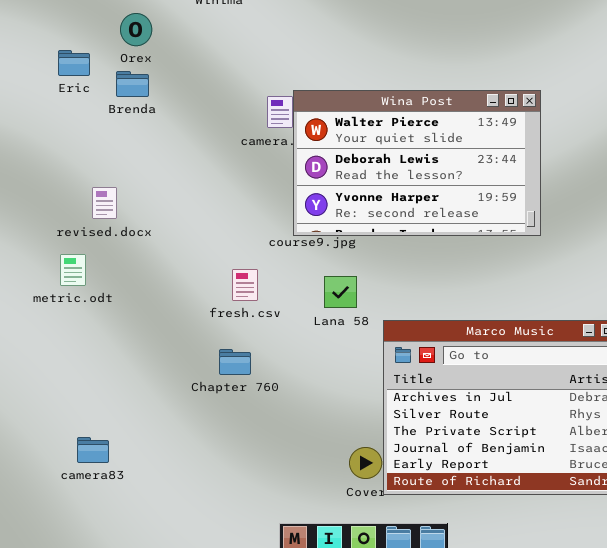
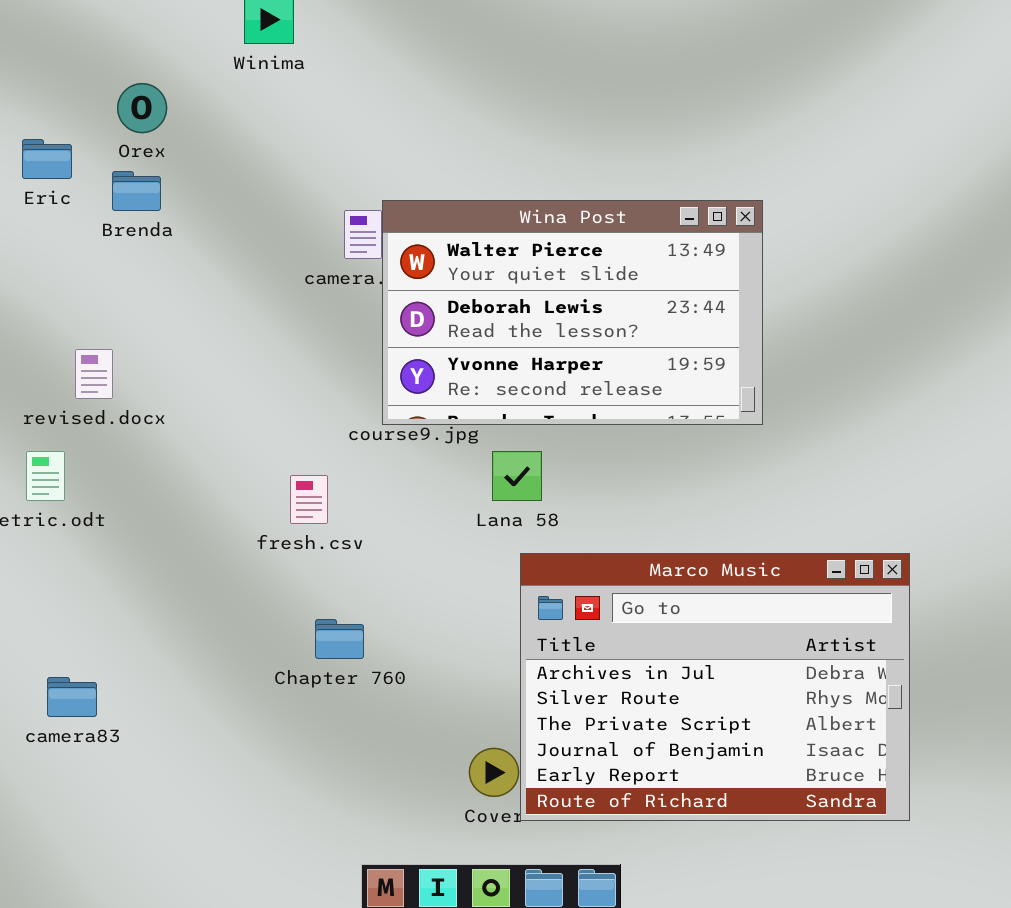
Lana 58: [324,276,357,308] -> [492,451,542,501], moved
Chapter 760: [219,349,251,375] -> [315,619,364,659], moved
camera83: [77,437,109,463] -> [47,677,97,717], moved

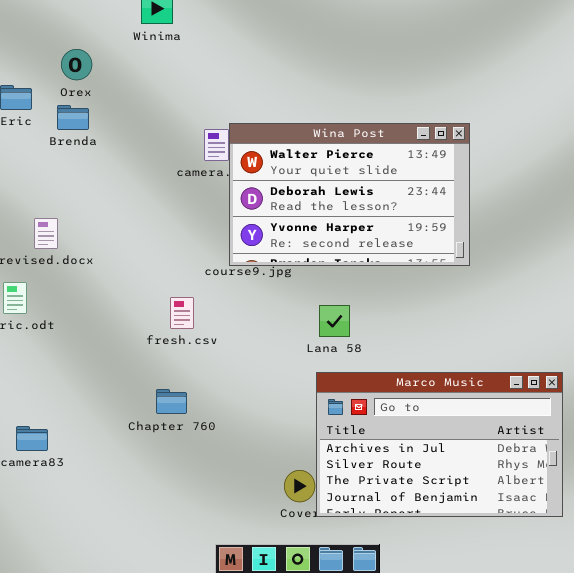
Lana 58: [492,451,542,501] -> [319,305,350,337], moved
Marco Music: [520,553,910,821] -> [316,372,563,517], resized
Chapter 760: [315,619,364,659] -> [156,389,187,414], moved

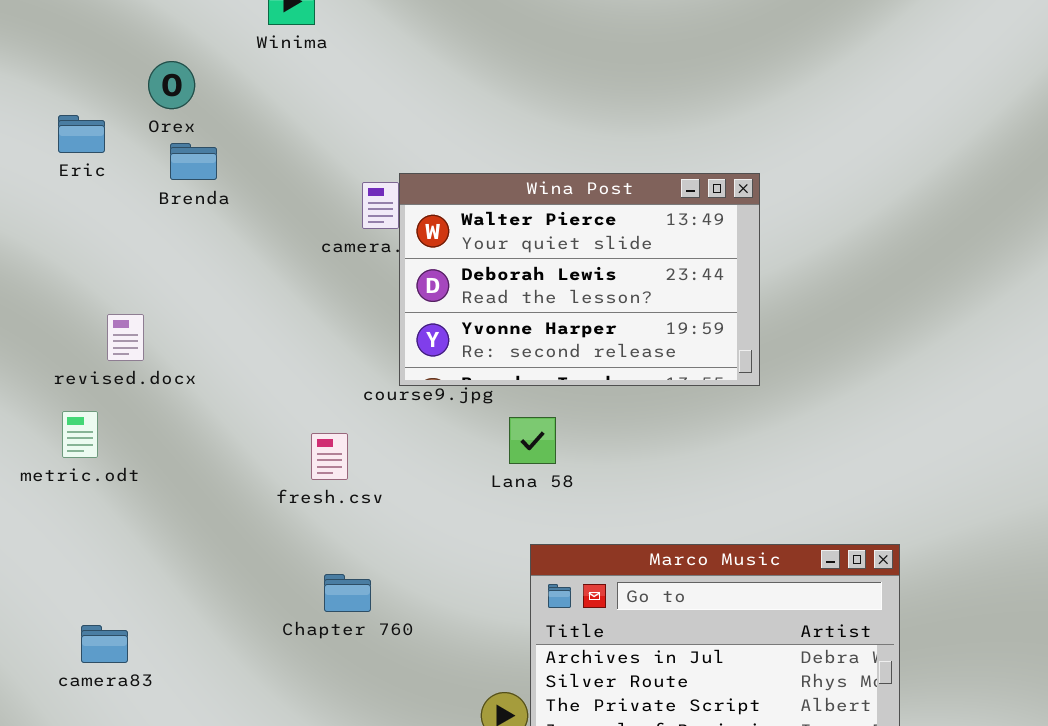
Brenda: [57,105,89,130] -> [170,143,217,180], moved
Lana 58: [319,305,350,337] -> [509,417,556,464], moved
Chapter 760: [156,389,187,414] -> [324,574,371,612], moved

